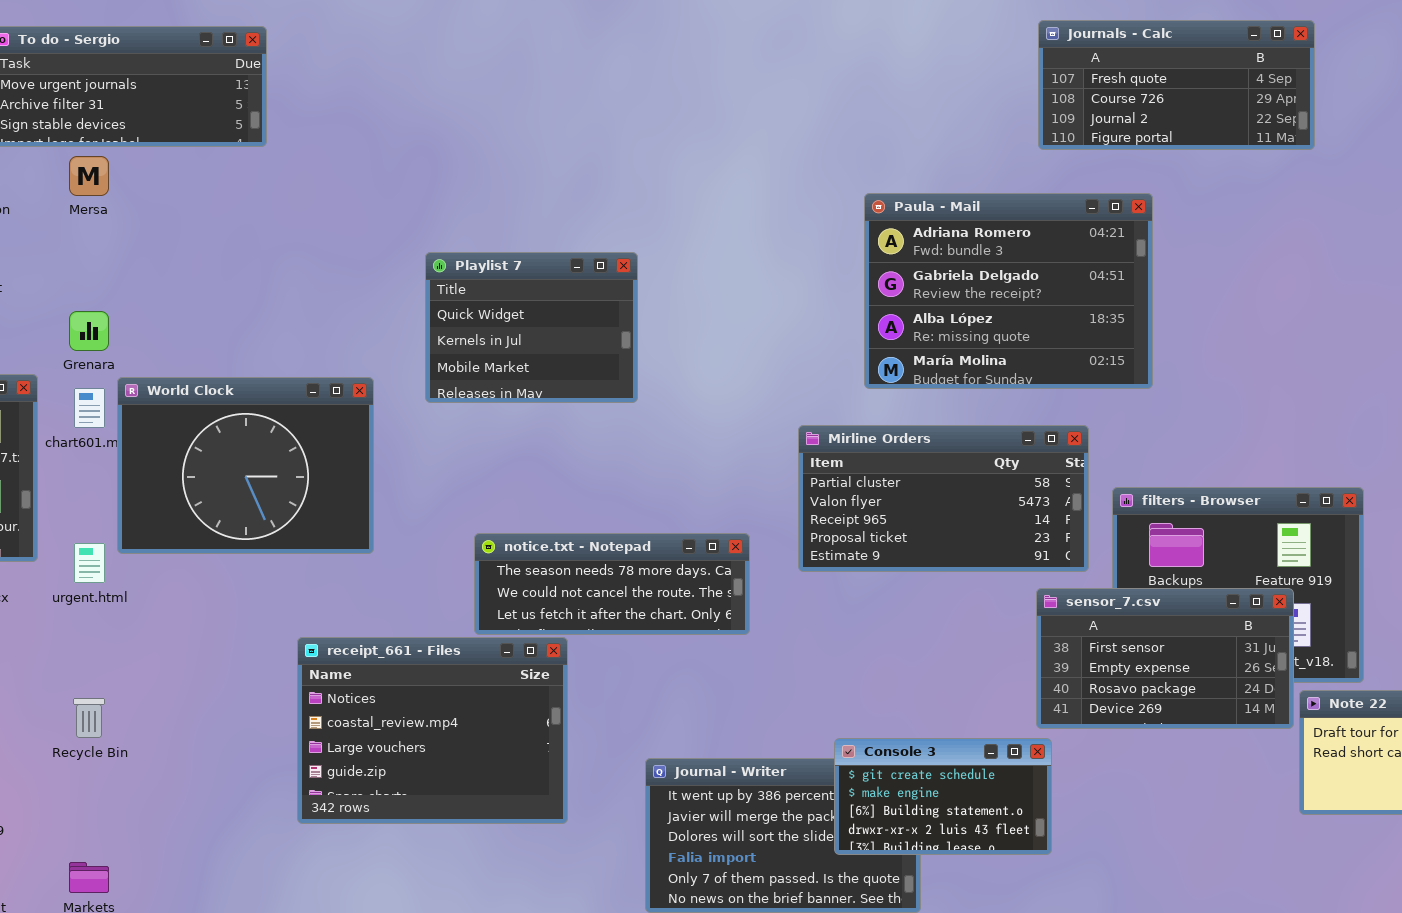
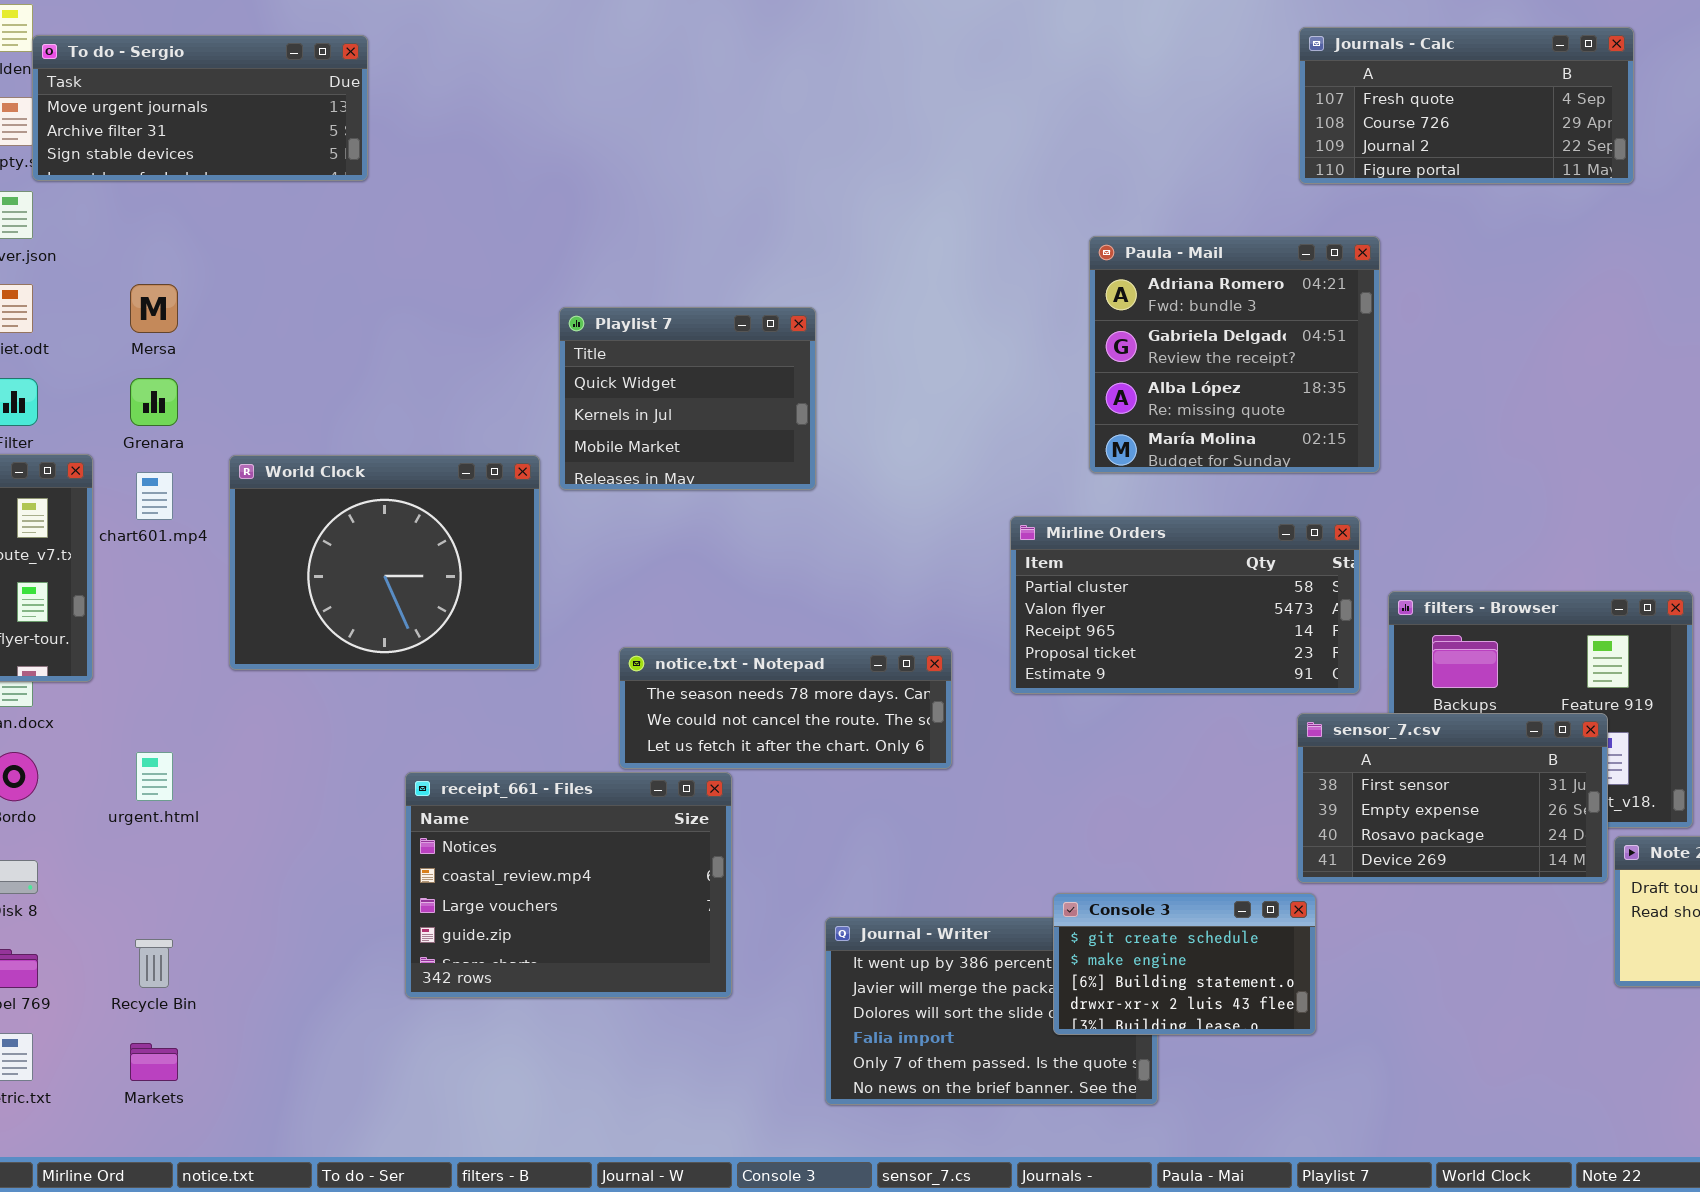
Mersa: [69,156,109,196] -> [130,284,178,333], moved
Paula - Mail: [864,193,1153,389] -> [1089,236,1380,473], resized
World Clock: [117,377,374,554] -> [229,455,540,670], moved
urgent.html: [74,543,105,583] -> [136,752,173,801], moved
Recycle Bin: [73,698,105,738] -> [135,939,173,988], moved

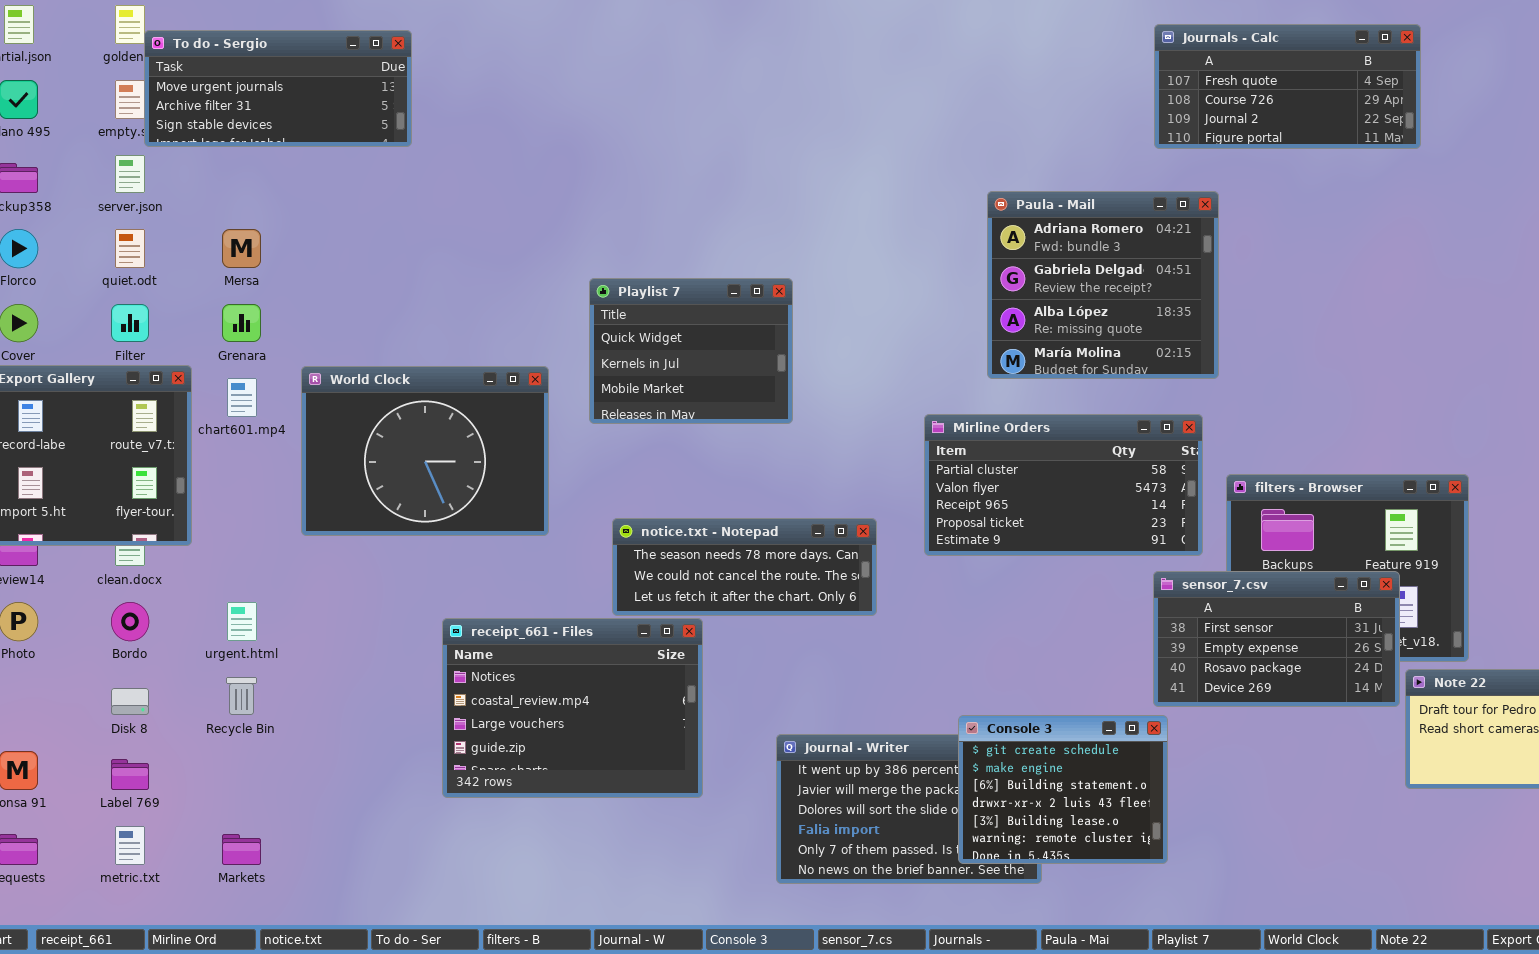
Playlist 7: [559,307,816,490] -> [589,278,793,424], moved
Console 3: [1053,893,1316,1035] -> [958,715,1168,864], resized
Recycle Bin: [135,939,173,988] -> [226,677,257,715], moved

